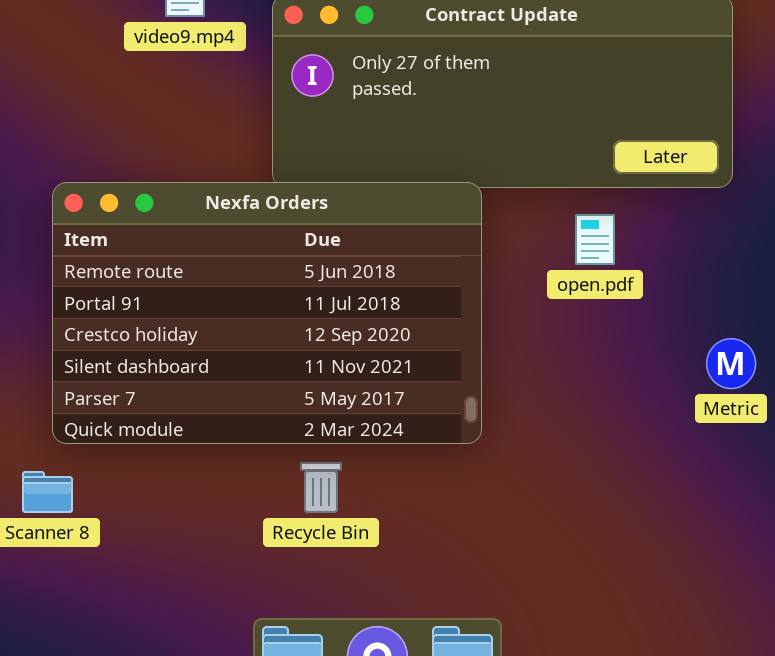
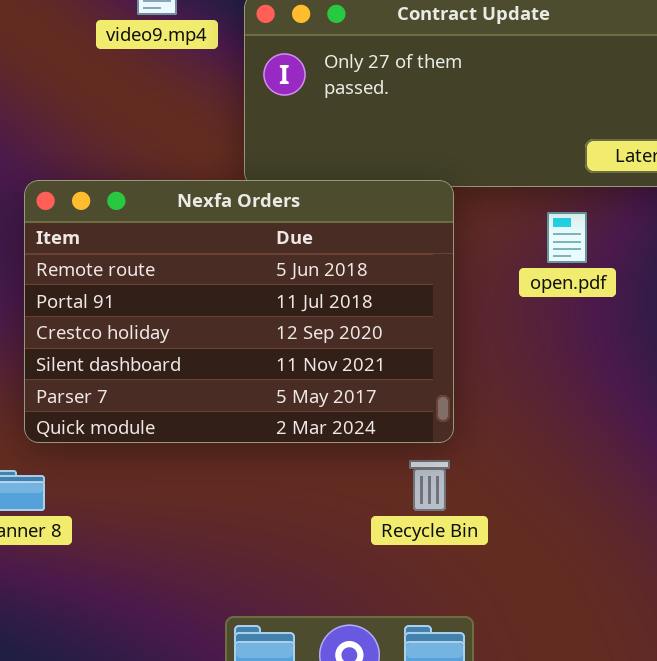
Recycle Bin: [300,462,342,513] -> [409,460,450,511], moved

